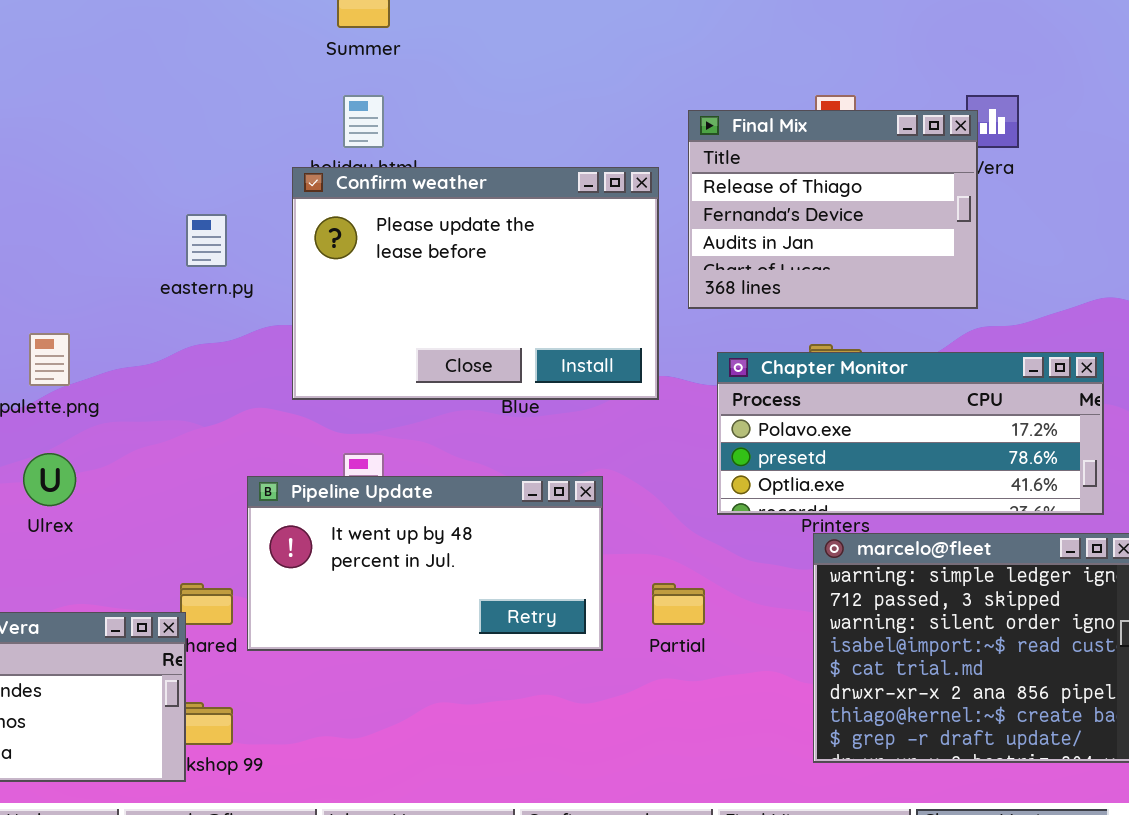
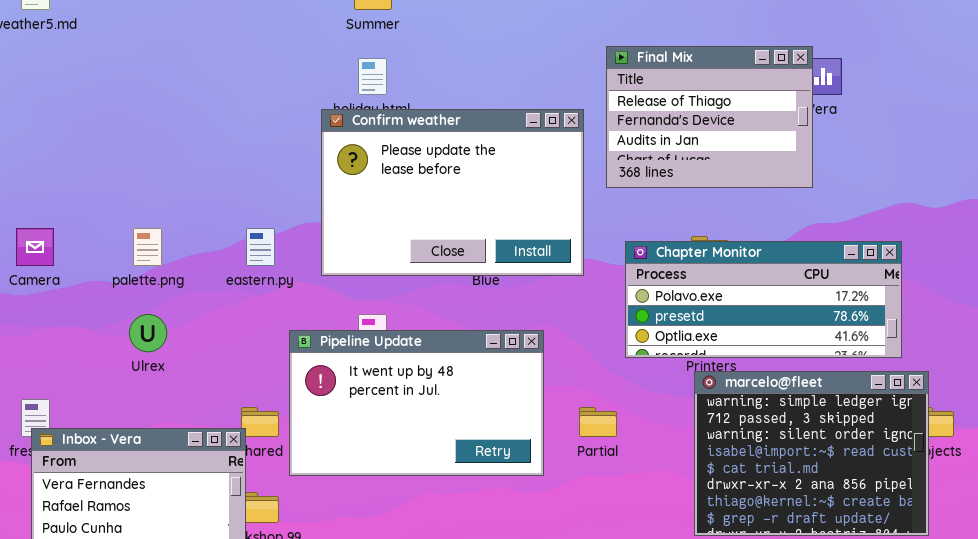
Final Mix: [688,110,978,309] -> [606,46,813,188], moved
eastern.py: [186,214,227,267] -> [246,228,275,266], moved
Pipeline Update: [247,476,603,651] -> [289,330,544,476], resized

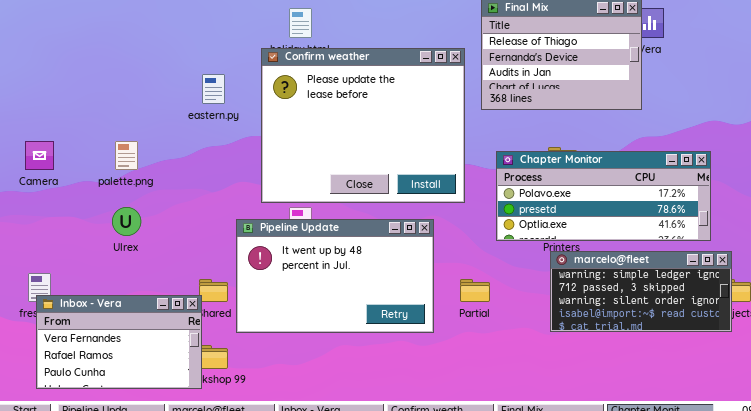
Confirm weather: [321,109,584,276] -> [261,48,465,203], resized
eastern.py: [246,228,275,266] -> [202,74,225,104], moved
marcelo@fleet: [694,371,929,536] -> [550,251,732,332], resized

